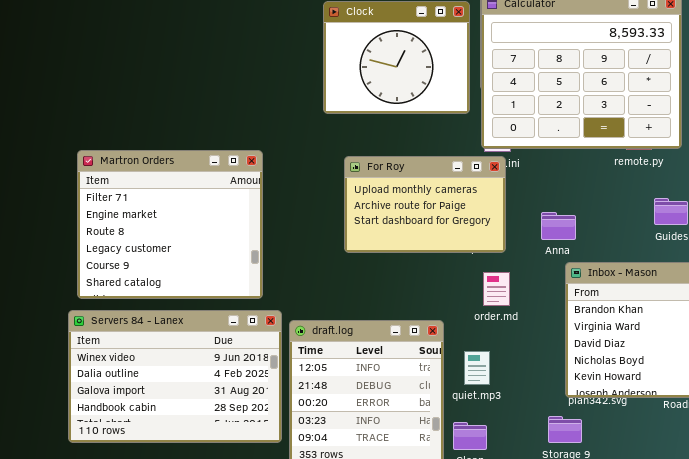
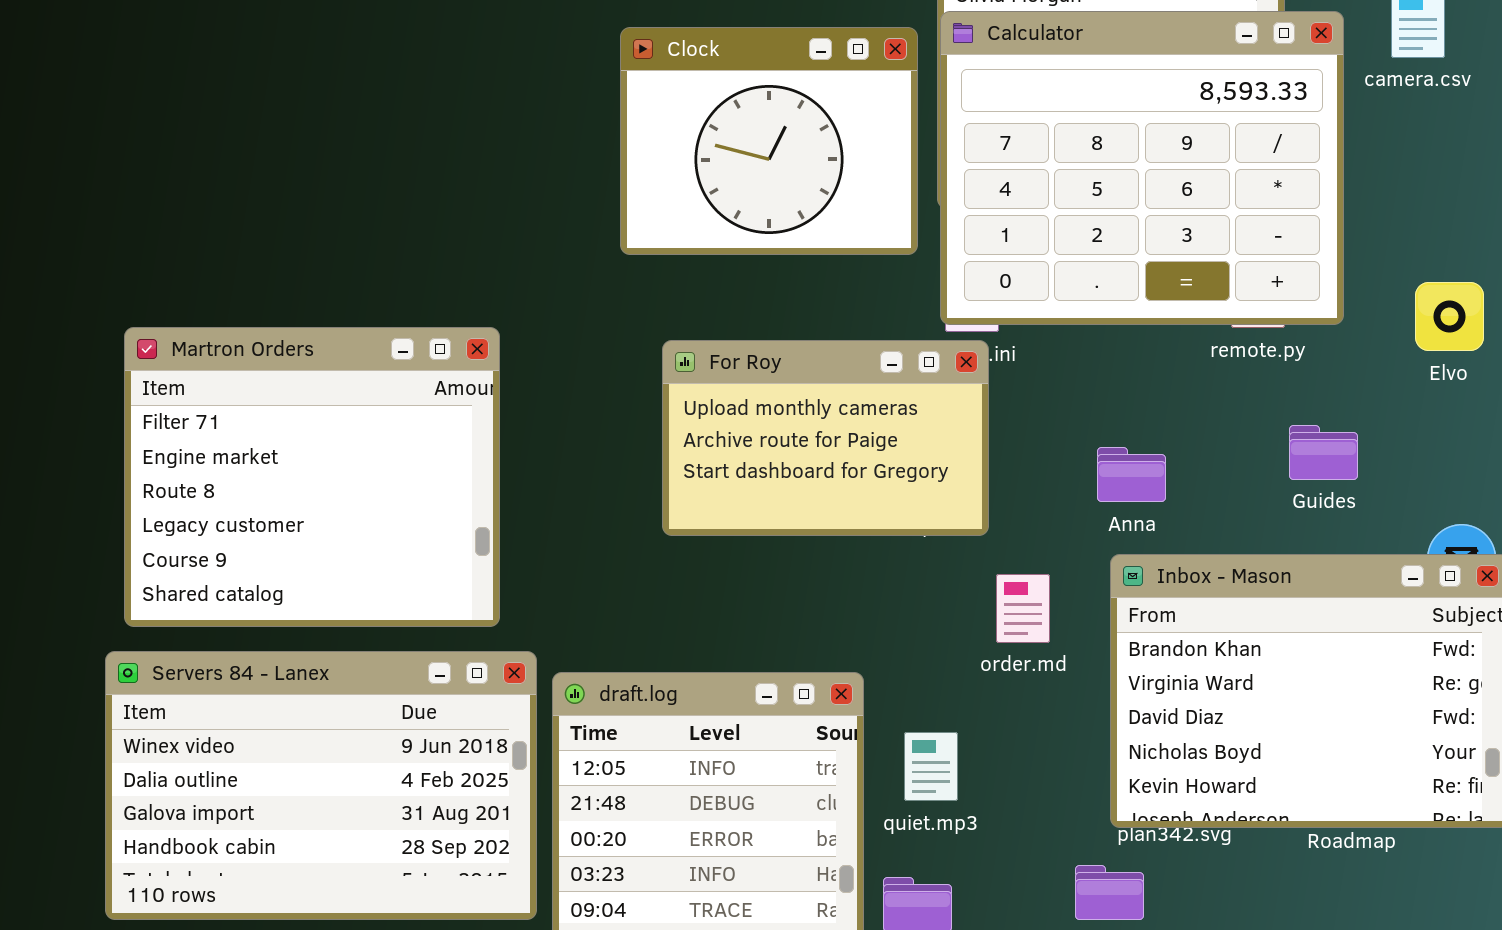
Anna: [541,212,576,240] -> [1097,447,1166,502], moved
order.md: [483,272,510,306] -> [996,574,1050,643], moved

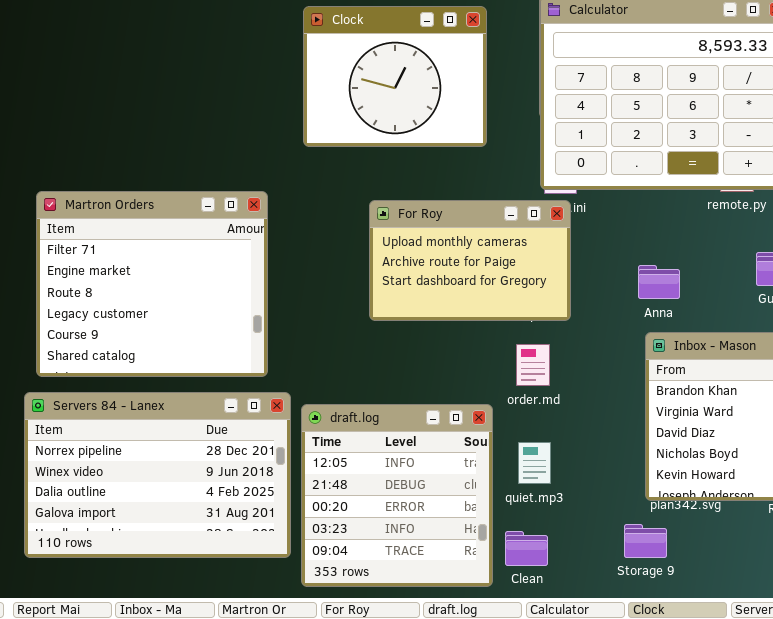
Clock: [620,27,918,255] -> [303,6,487,147], moved
order.md: [996,574,1050,643] -> [516,344,550,386], moved
Servers 84 - Lanex: [105,651,537,920] -> [24,392,291,558], scrolled up 1 row

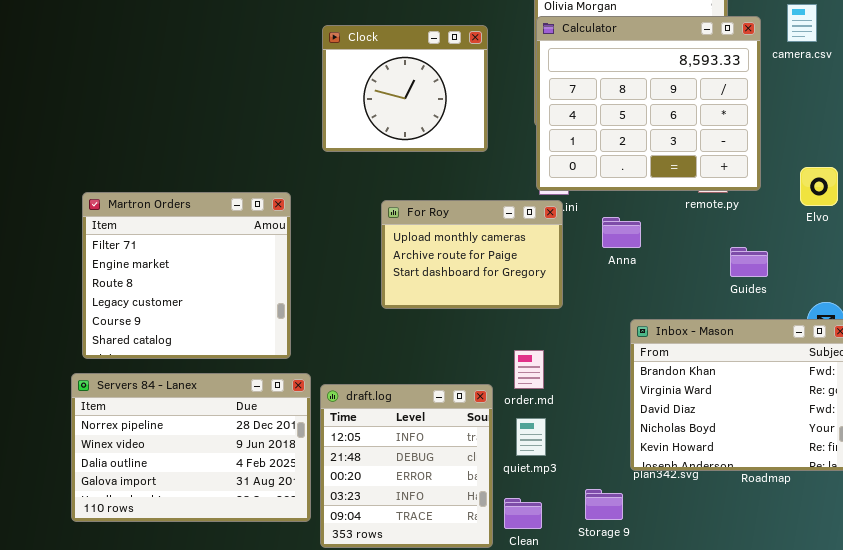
Anna: [638,265,680,299] -> [602,217,641,248], moved
order.md: [516,344,550,386] -> [514,350,544,389], moved
Storage 9: [624,524,667,558] -> [585,489,623,520], moved

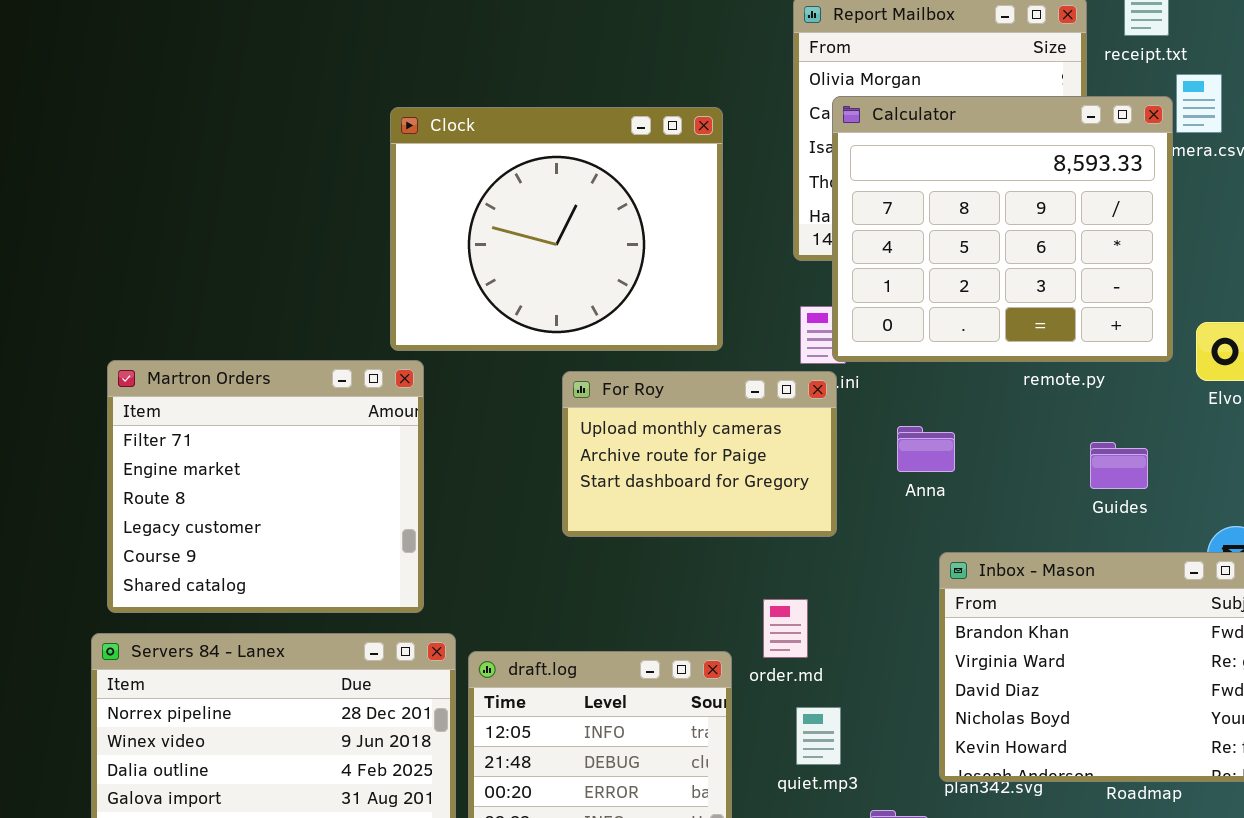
Calculator: [536,16,761,191] -> [832,96,1173,362], moved
Clock: [322,25,488,152] -> [390,107,723,351], resized
Anna: [602,217,641,248] -> [897,426,955,472], moved
quiet.mp3: [516,418,546,456] -> [796,707,841,765], moved

